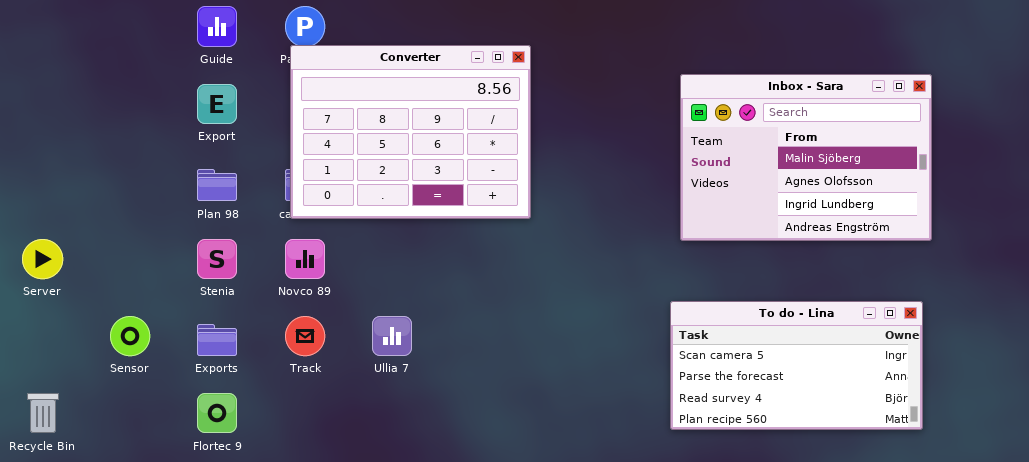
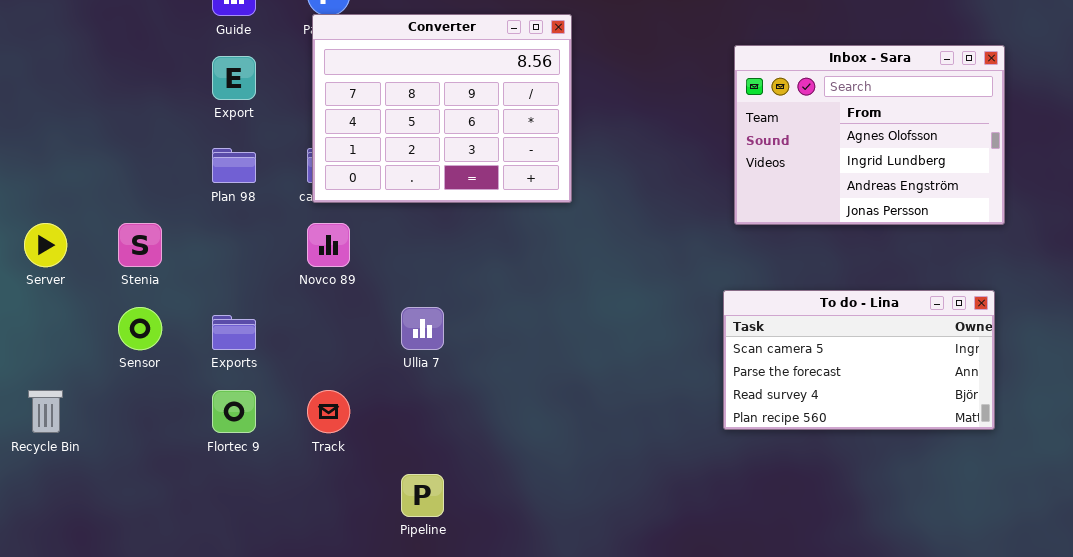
Inbox - Sara: [680,74,932,241] -> [734,45,1005,225], scrolled down 1 row
Stenia: [197,239,237,279] -> [118,223,162,267], moved
Track: [285,316,325,356] -> [307,390,350,433], moved

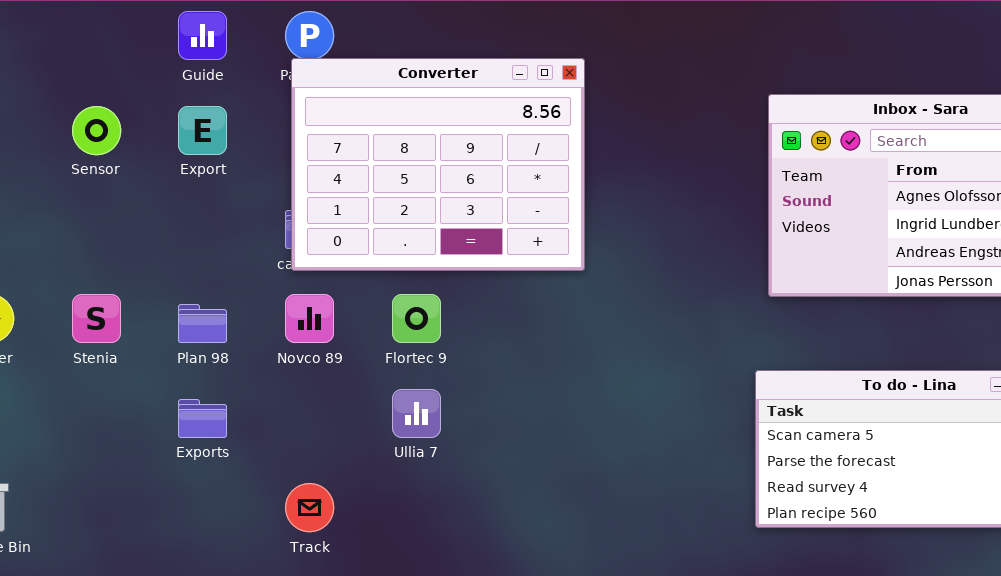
Plan 98: [212,148,256,183] -> [178,304,227,343], moved
Sensor: [118,307,162,350] -> [72,106,121,155], moved
Flortec 9: [212,390,256,433] -> [392,294,441,343], moved

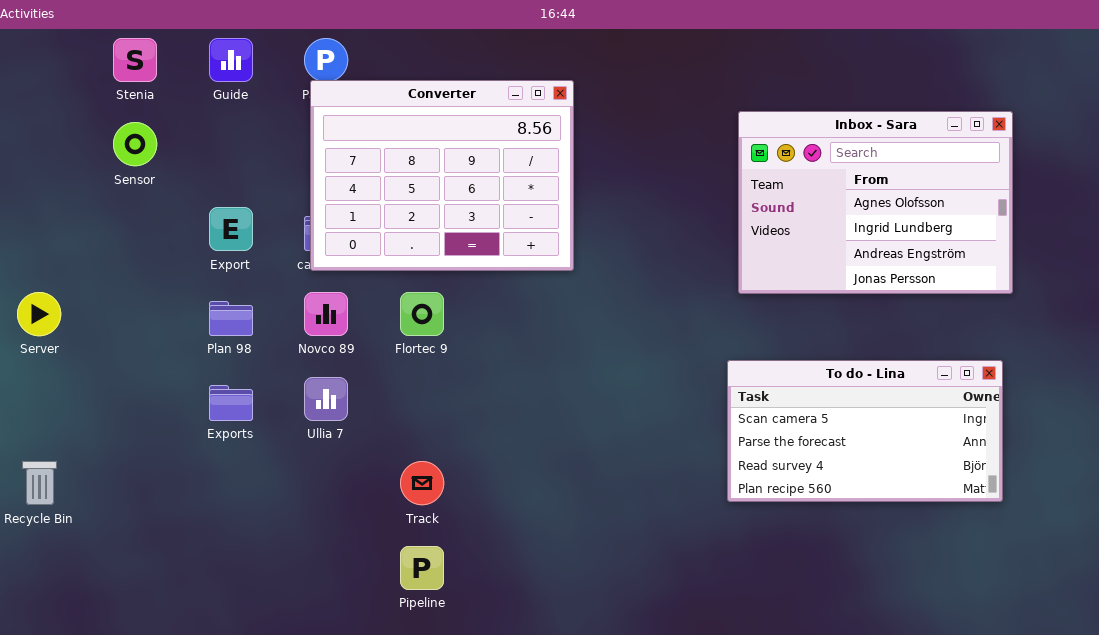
Export: [178,106,227,155] -> [209,207,253,251], moved
Stenia: [72,294,121,343] -> [113,38,157,82], moved
Ullia 7: [392,389,441,438] -> [304,377,348,421], moved
Track: [285,483,334,532] -> [400,461,444,505], moved

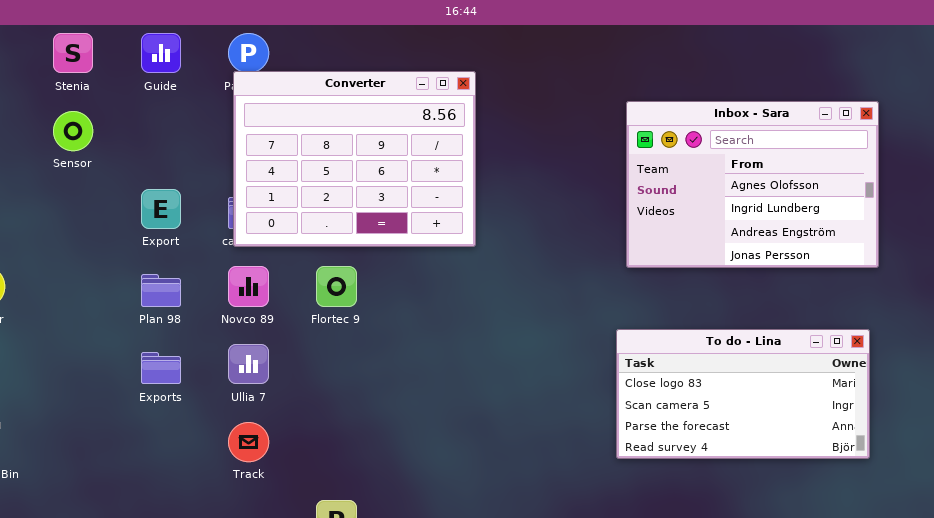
To do - Lina: [727,360,1003,502] -> [616,329,870,459], scrolled up 1 row
Track: [400,461,444,505] -> [228,422,269,462], moved

